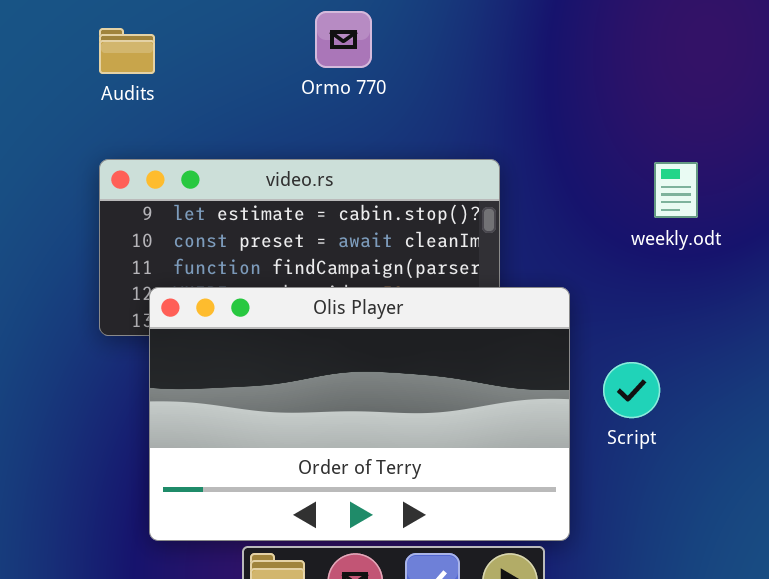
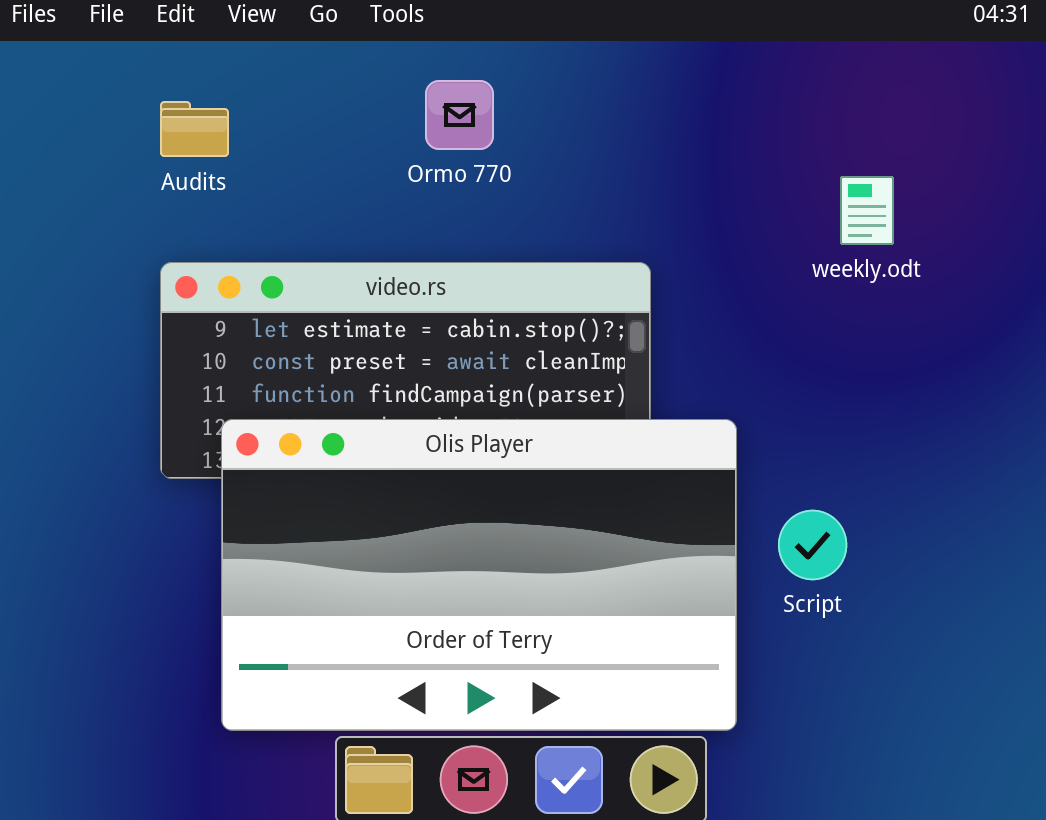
weekly.odt: [654,162,698,218] -> [840,176,894,245], moved

